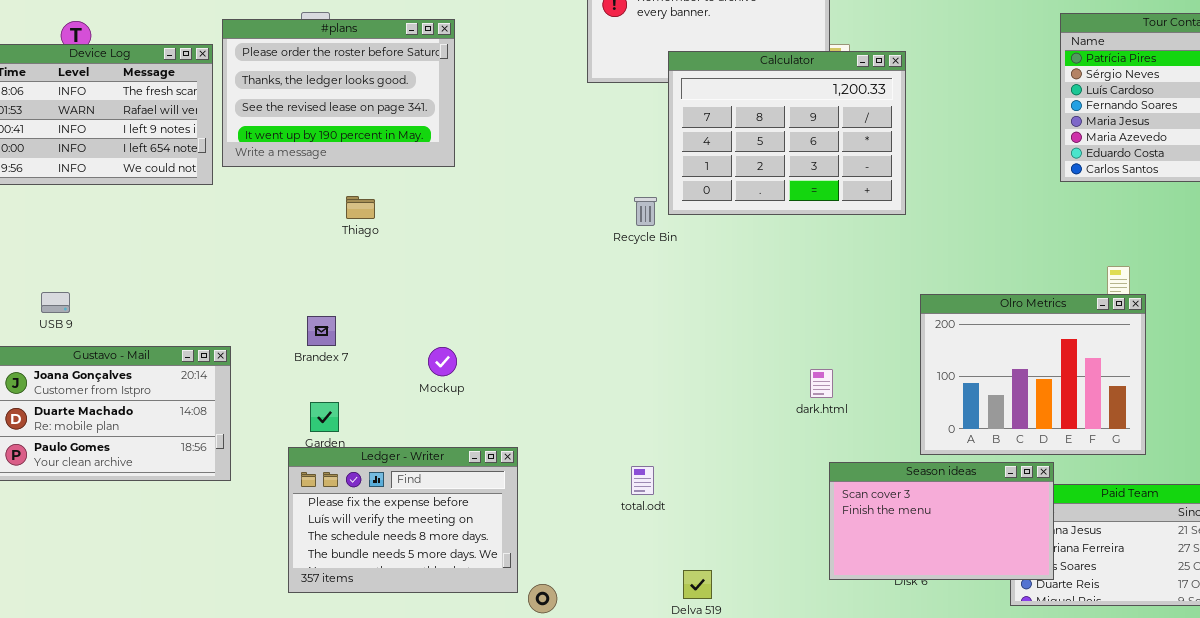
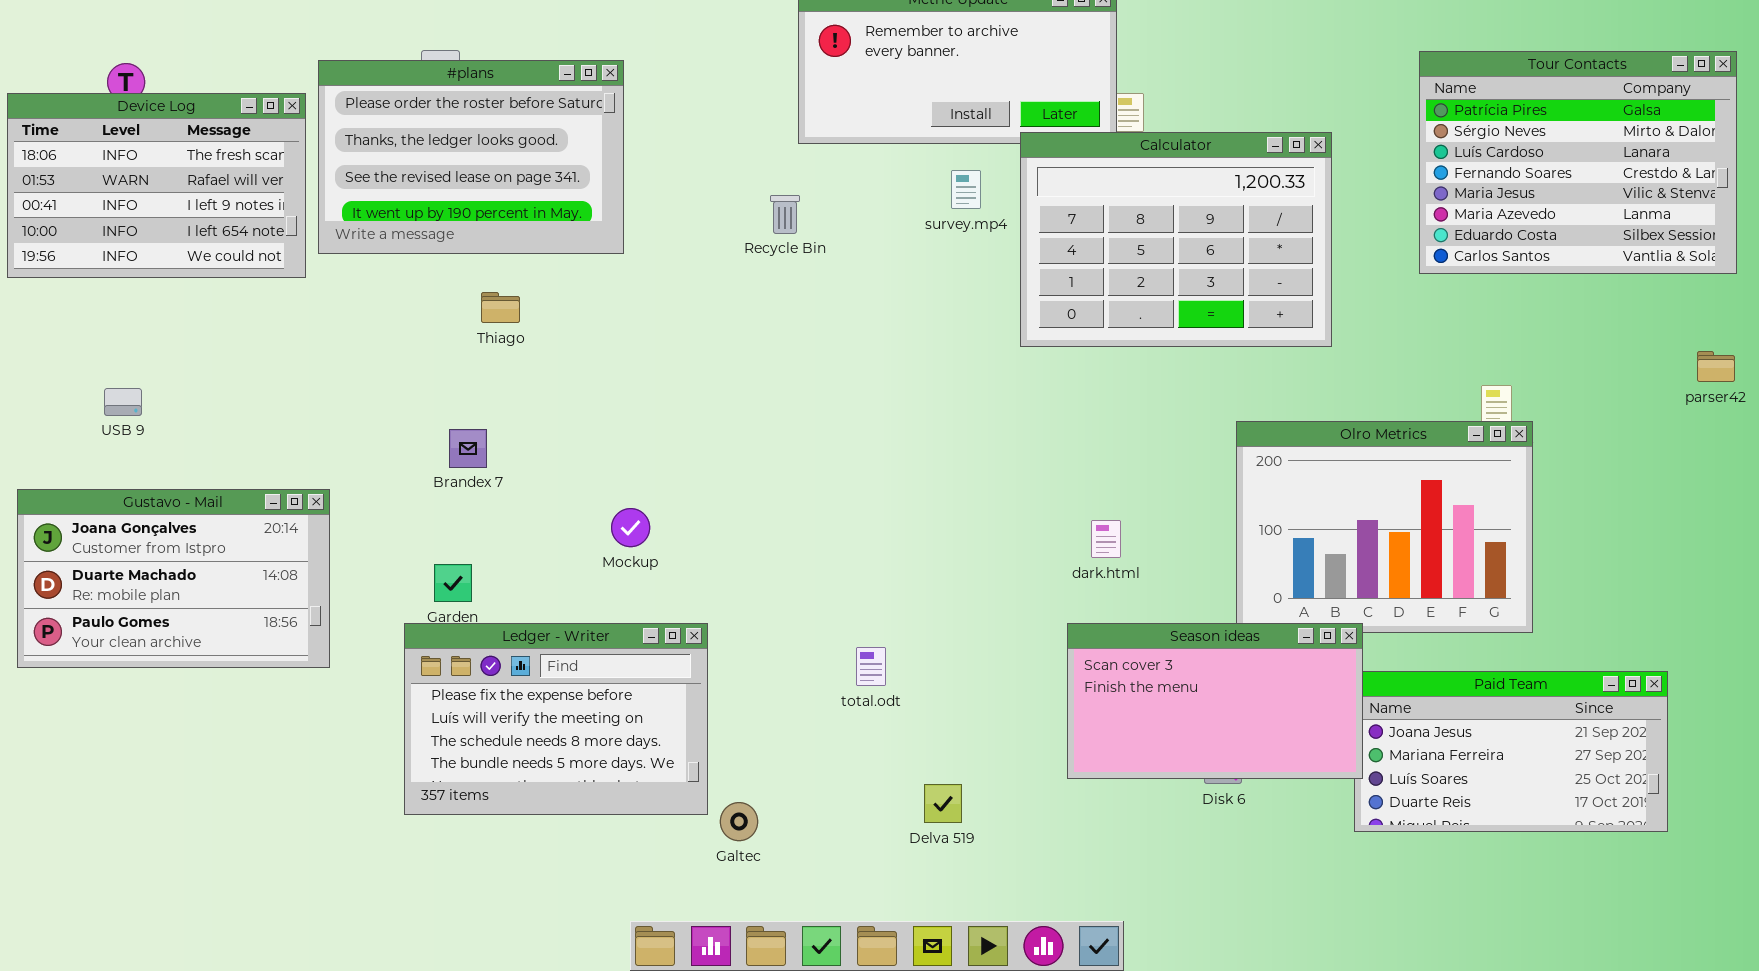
Calculator: [668,51,906,215] -> [1020,132,1332,347], moved
Recycle Bin: [634,197,657,226] -> [770,195,800,234], moved
USB 9: [41,292,70,313] -> [104,388,142,416], moved
Brandex 7: [307,316,336,346] -> [449,429,487,468], moved
Mockup: [428,347,457,376] -> [611,508,650,547], moved
Season ideas: [829,462,1054,580] -> [1067,623,1363,779], moved

